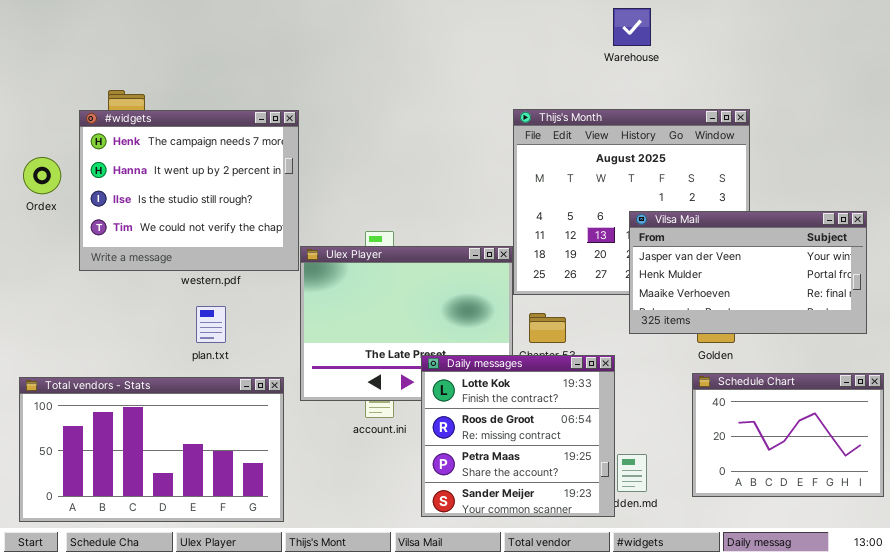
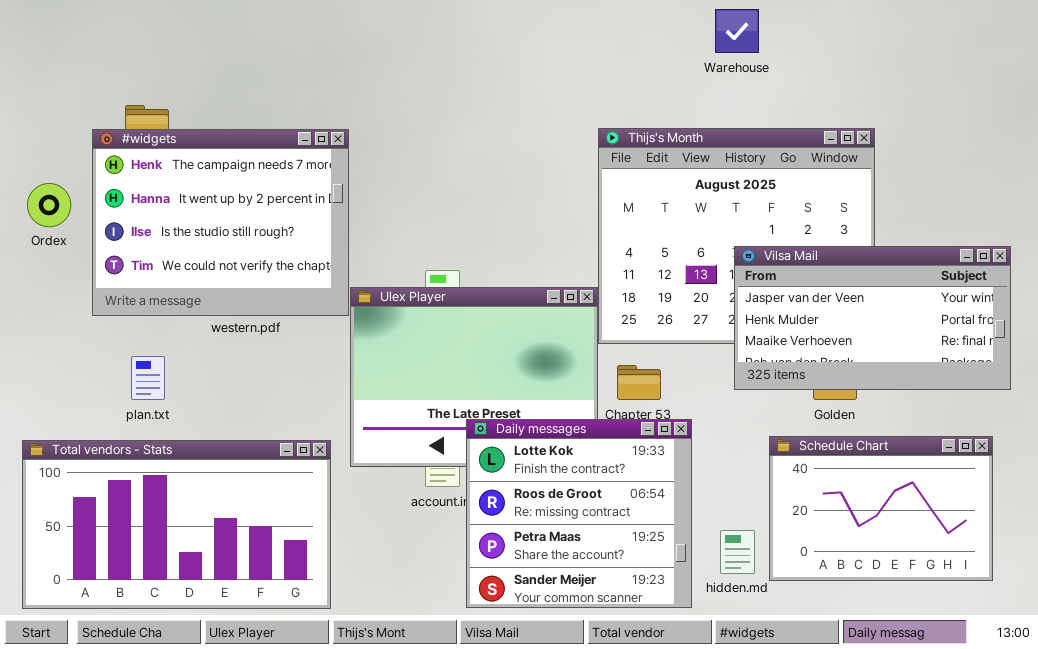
plan.txt: [196,306,226,343] -> [131,356,165,400], moved
Daily messages: [421,355,615,517] -> [466,419,692,608], moved
Schedule Chart: [692,373,884,497] -> [769,436,993,581], moved

